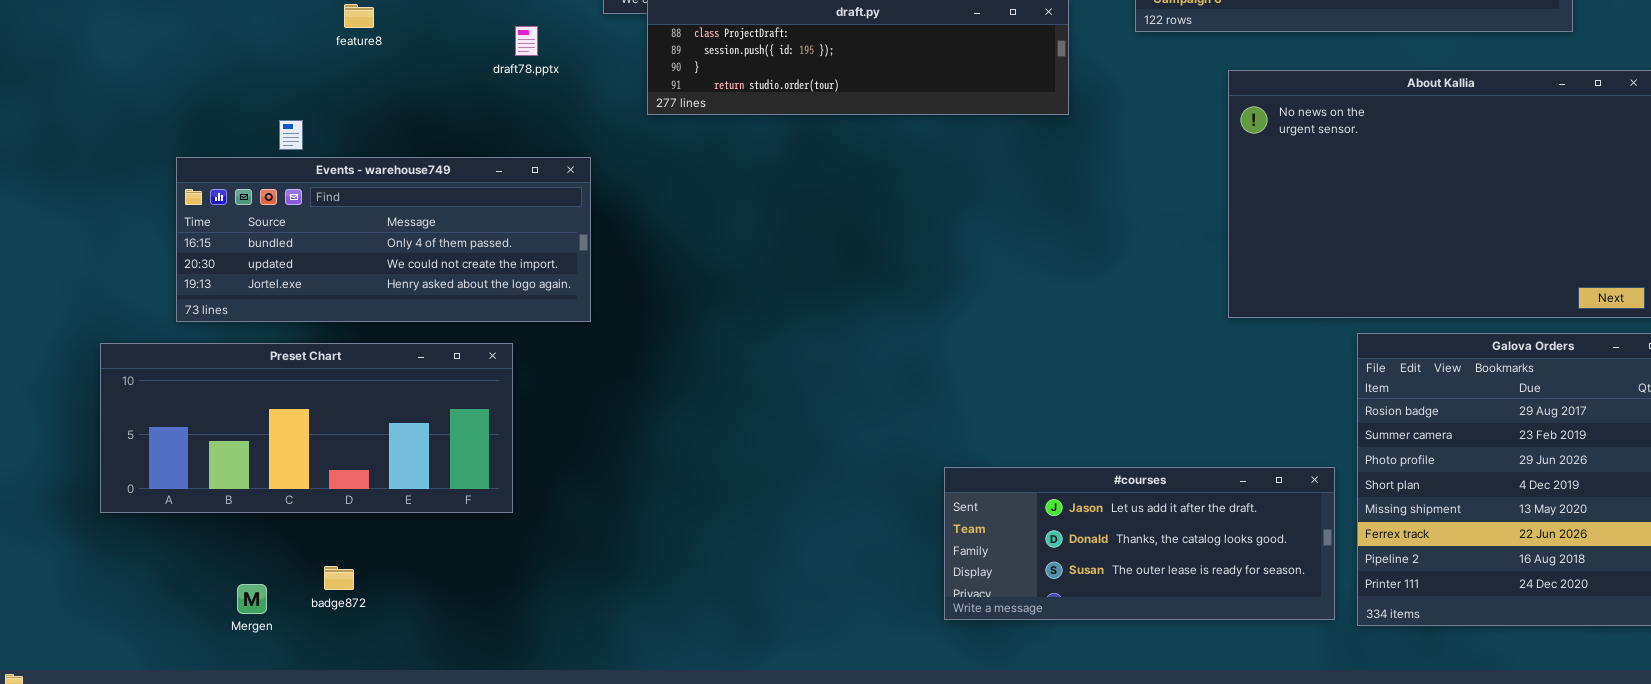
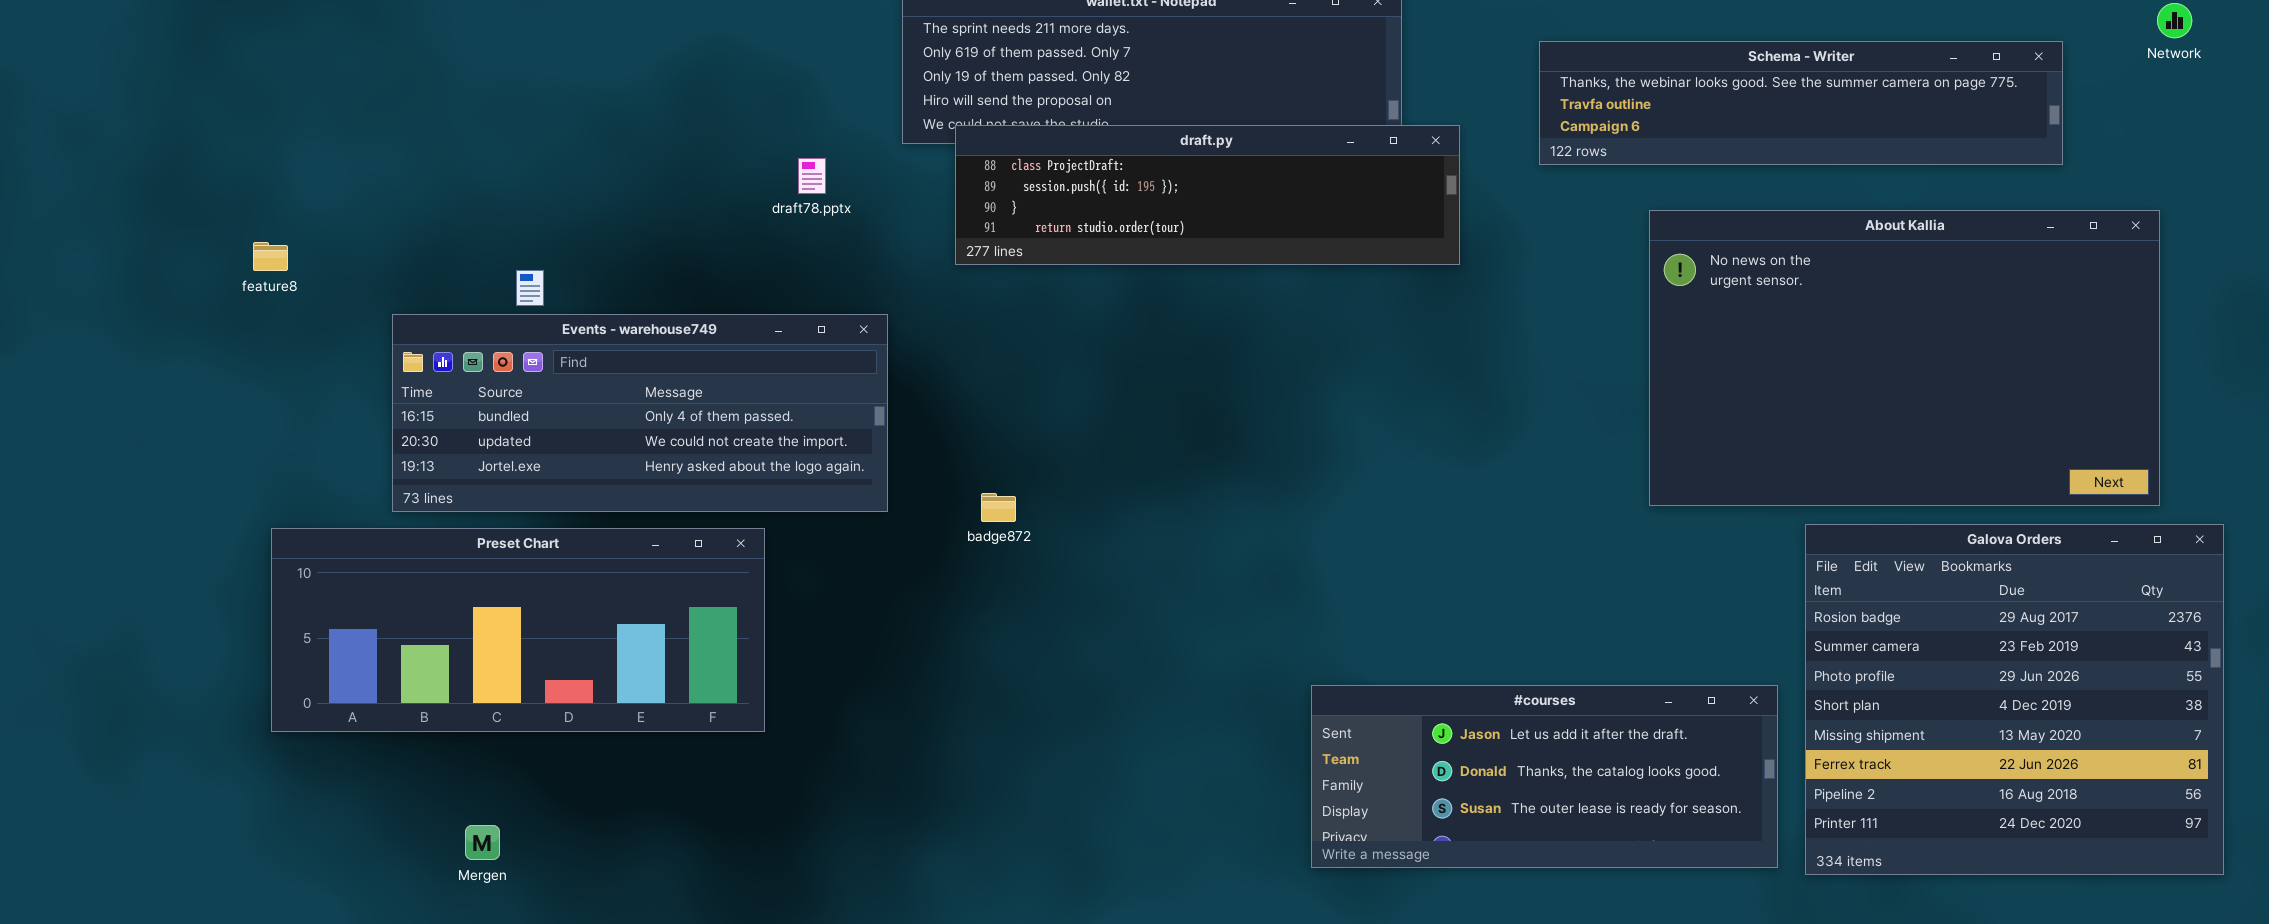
feature8: [344,4,374,28] -> [253,242,288,271], moved
Preset Chart: [100,343,513,513] -> [271,528,765,732], moved
badge872: [324,566,354,590] -> [981,493,1016,522], moved

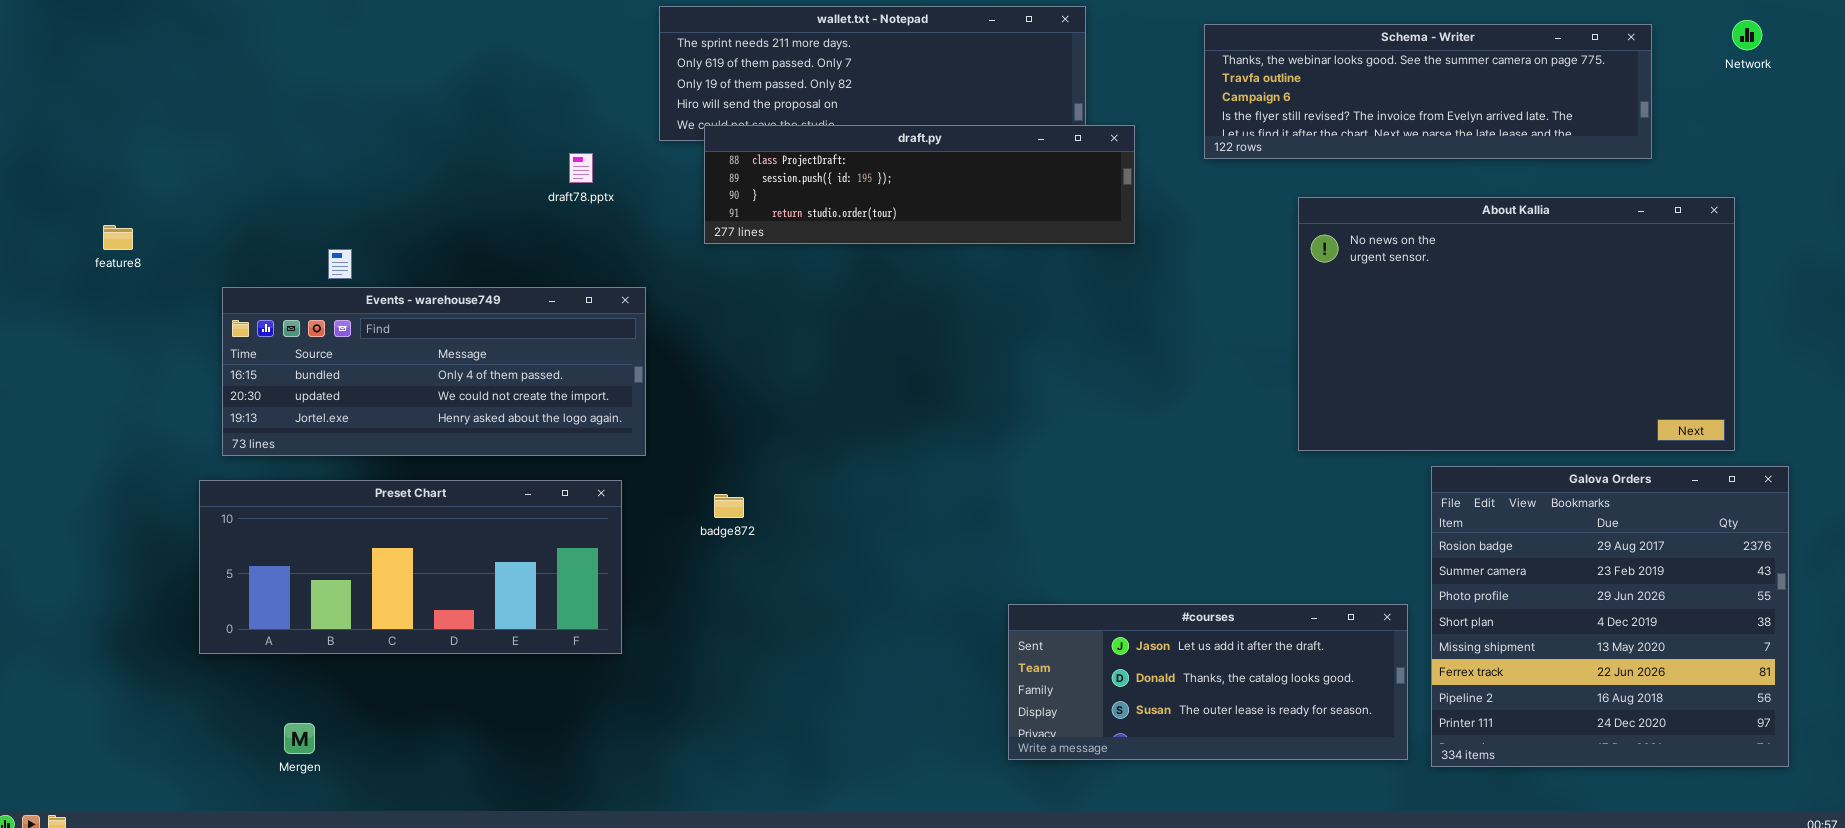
Schema - Writer: [1539,41,2063,165] -> [1204,24,1652,159], resized
badge872: [981,493,1016,522] -> [714,494,744,518], moved
Preset Chart: [271,528,765,732] -> [199,480,622,654], moved

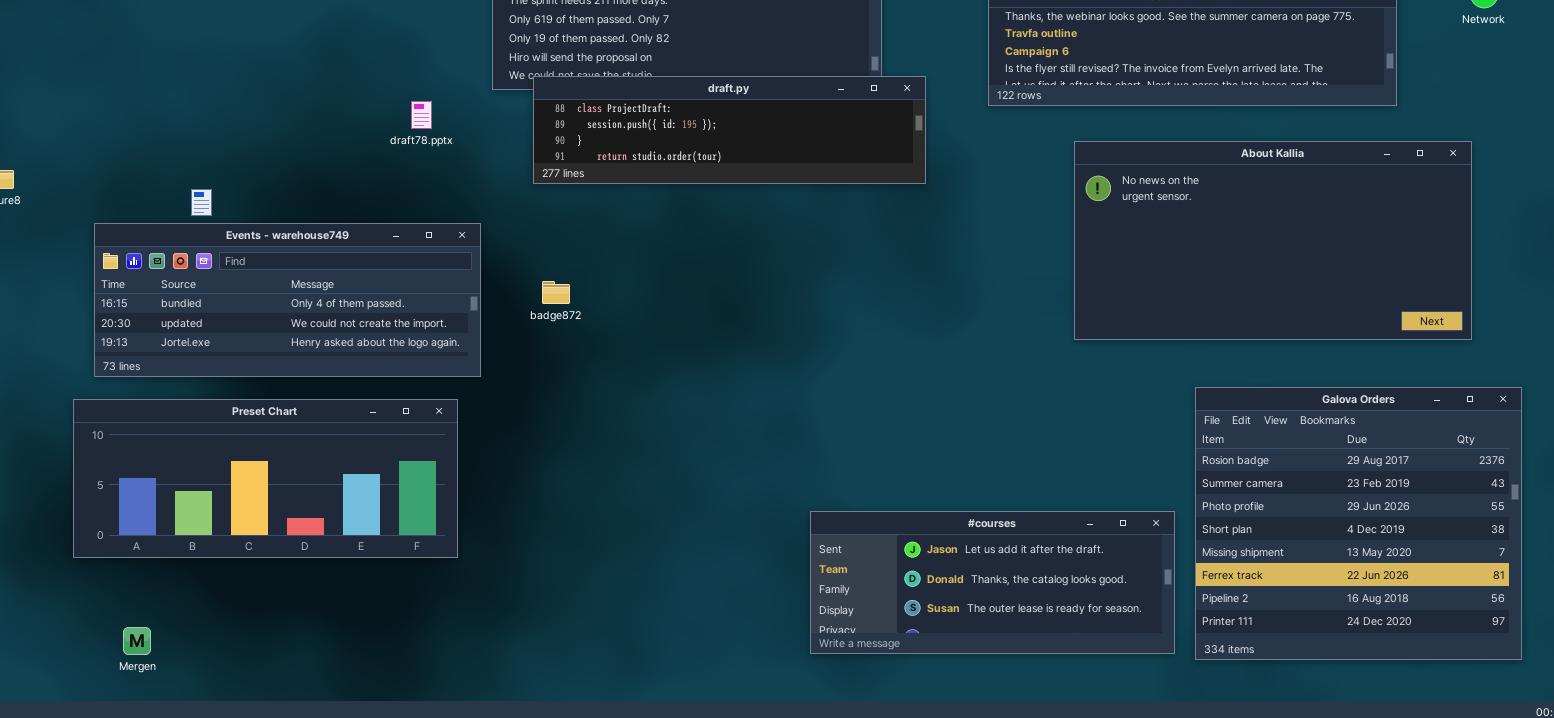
About Kallia: [1298,197,1735,451] -> [1074,141,1472,340], resized
badge872: [714,494,744,518] -> [542,281,570,304], moved
Mergen: [284,723,315,754] -> [123,627,151,655], moved

